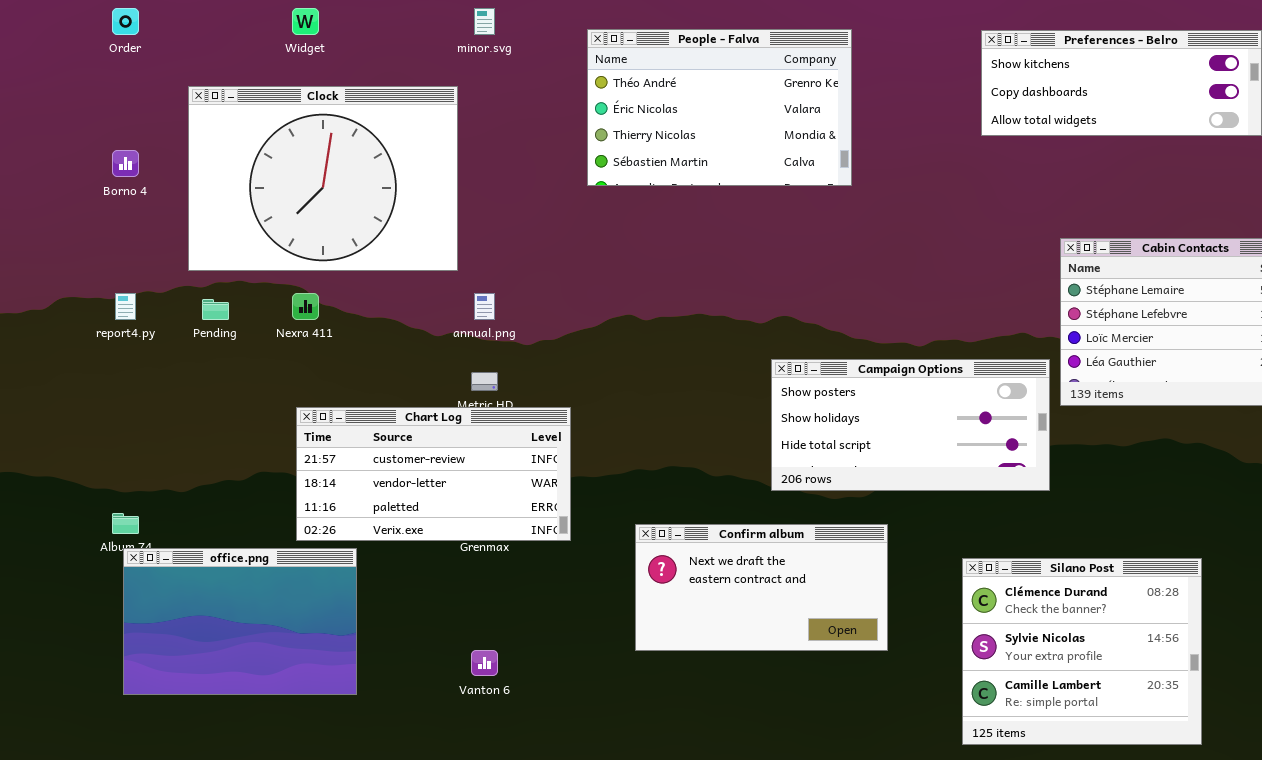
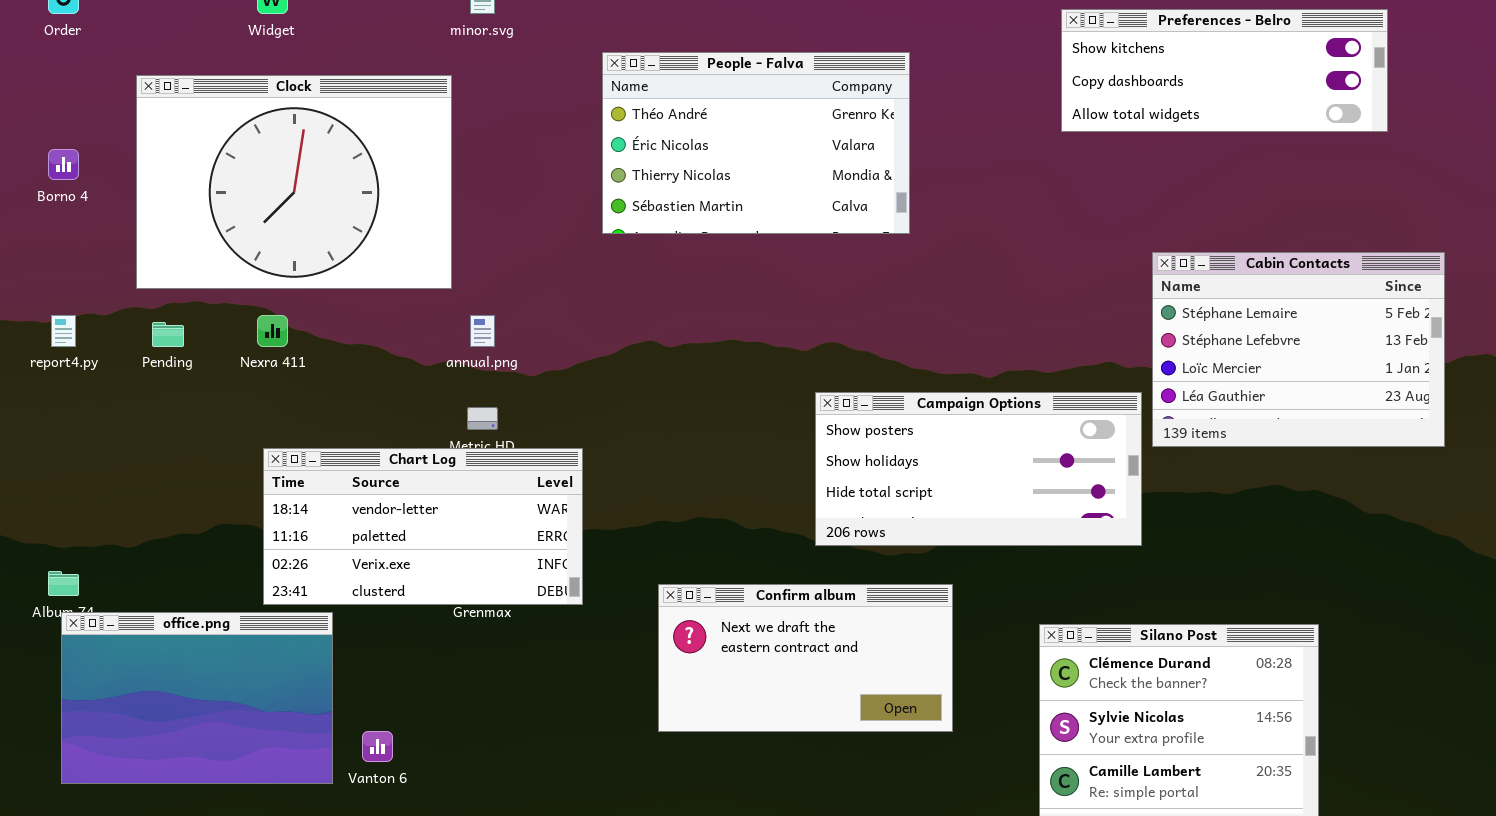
People - Falva: [587,29,852,186] -> [602,52,910,234], moved
Chart Log: [296,407,571,541] -> [263,448,583,605], scrolled down 1 row
Vanton 6: [471,650,498,676] -> [362,731,393,762], moved

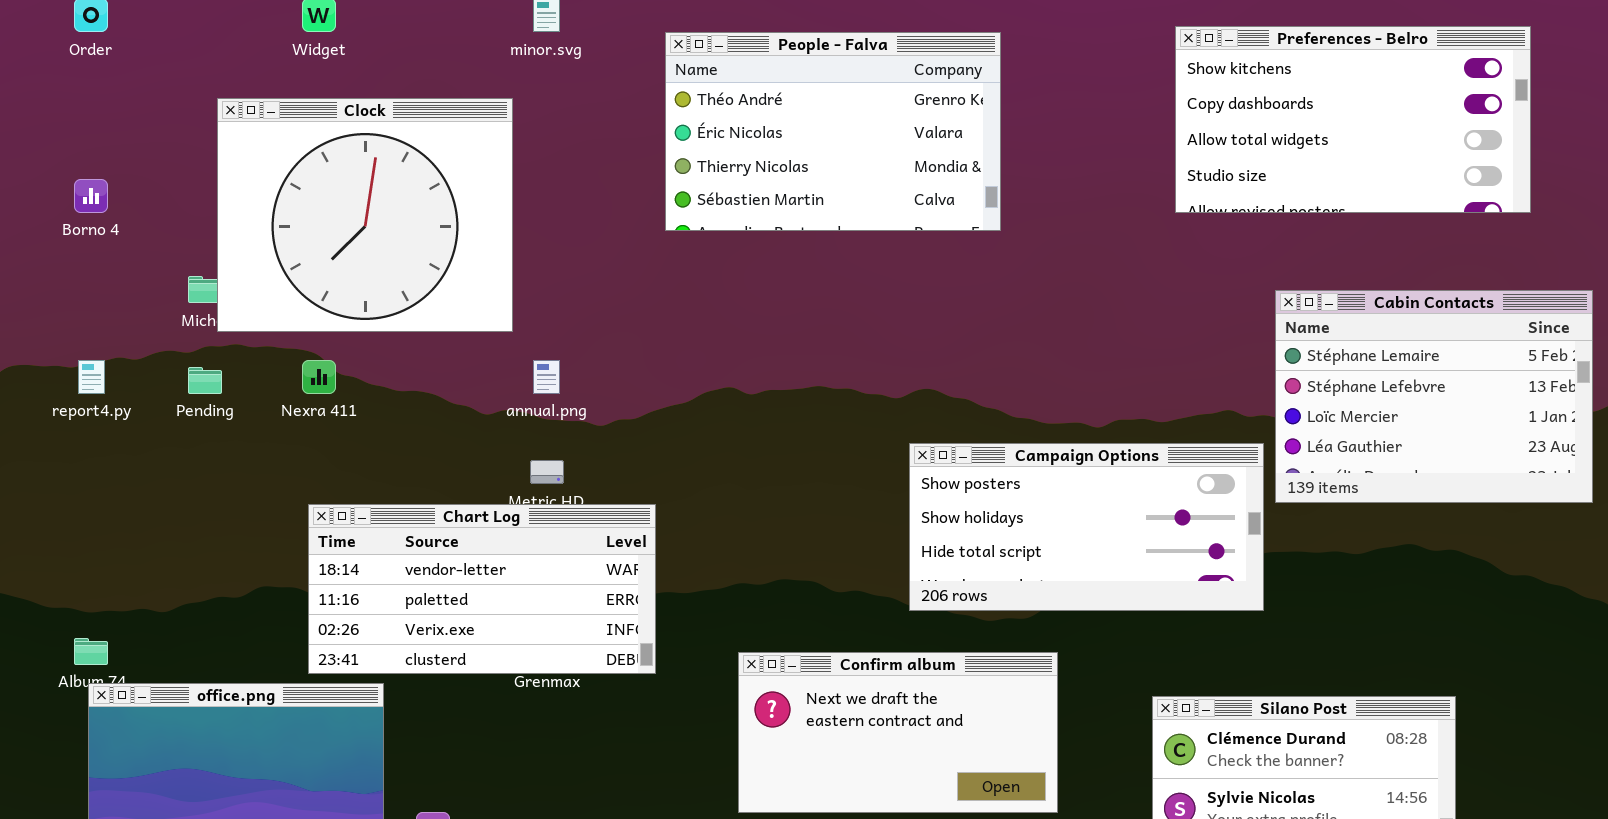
Preferences - Belro: [1061,9,1388,132] -> [1175,26,1531,213], resized
People - Falva: [602,52,910,234] -> [665,32,1001,231], moved
Clock: [136,75,452,289] -> [217,98,513,332], resized

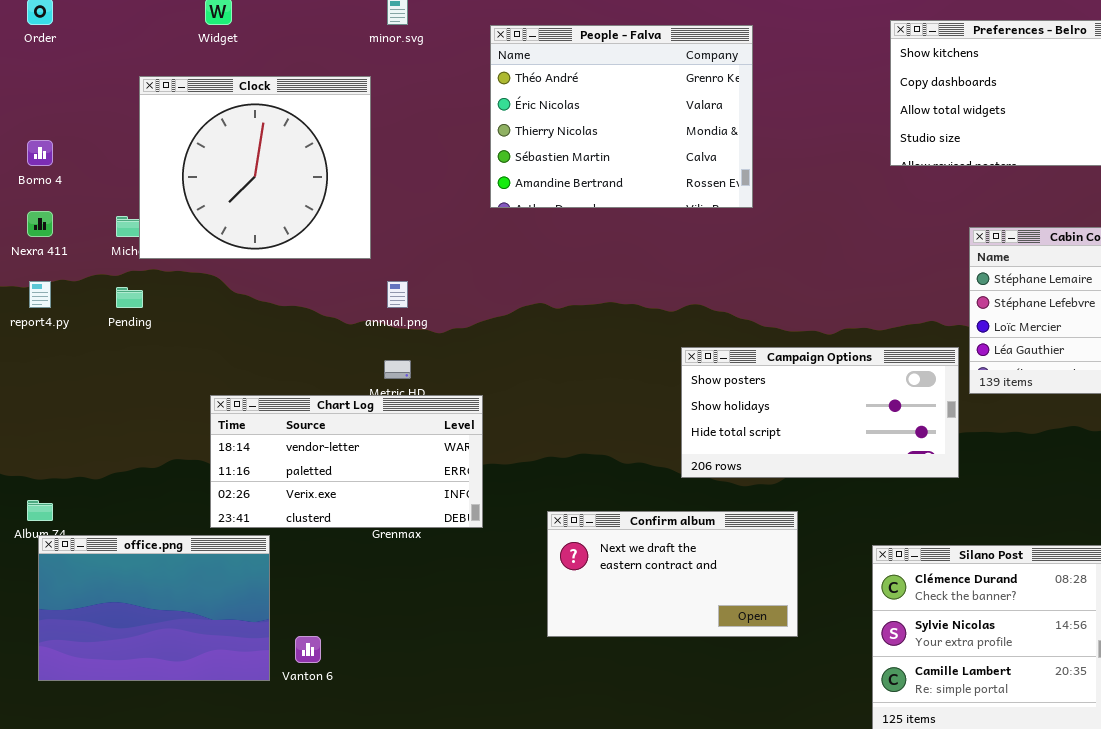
People - Falva: [665,32,1001,231] -> [490,25,753,208], resized
Nexra 411: [302,360,336,394] -> [27,211,53,237], moved

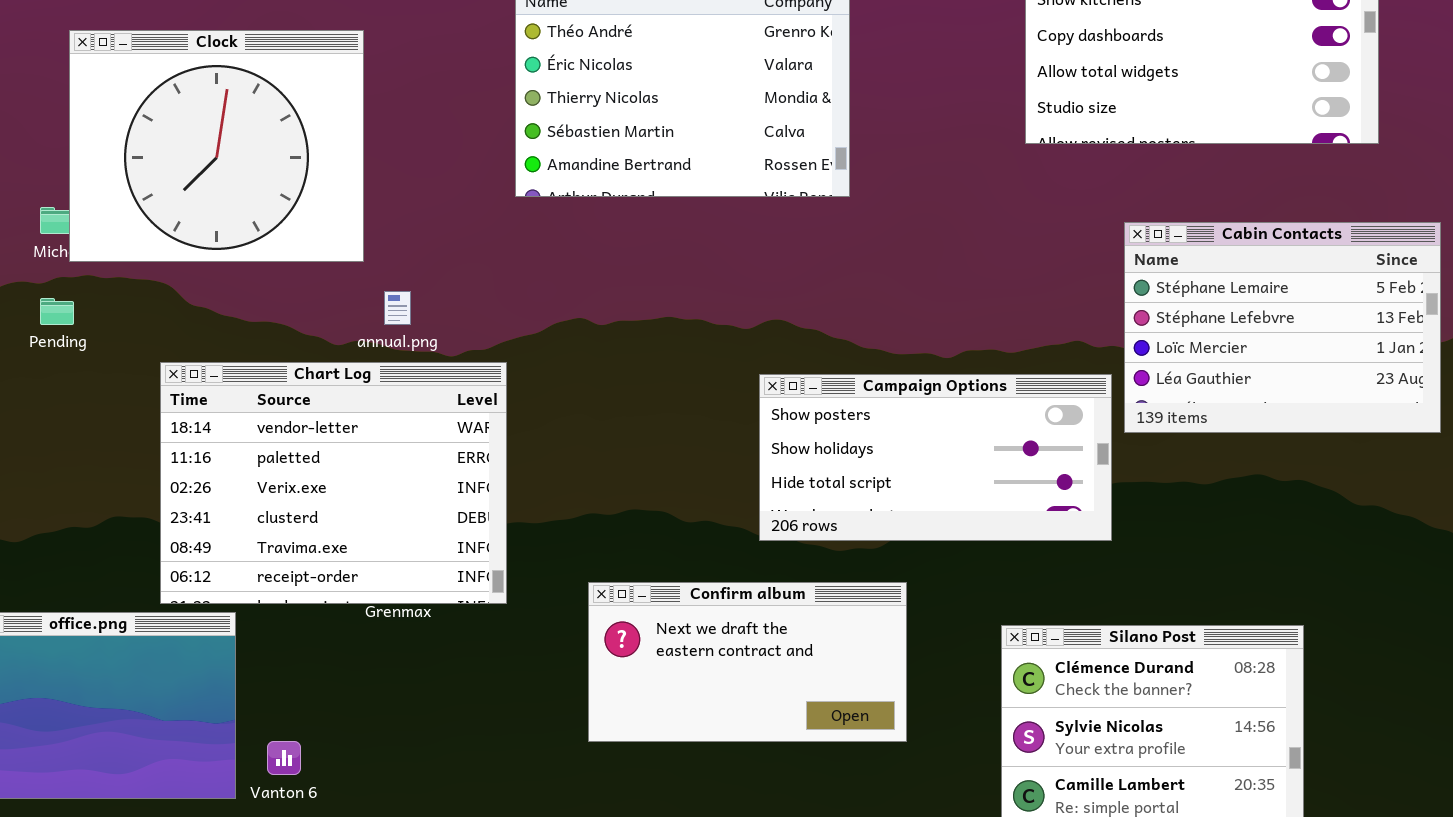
Chart Log: [210,395,483,528] -> [160,362,507,604], resized

